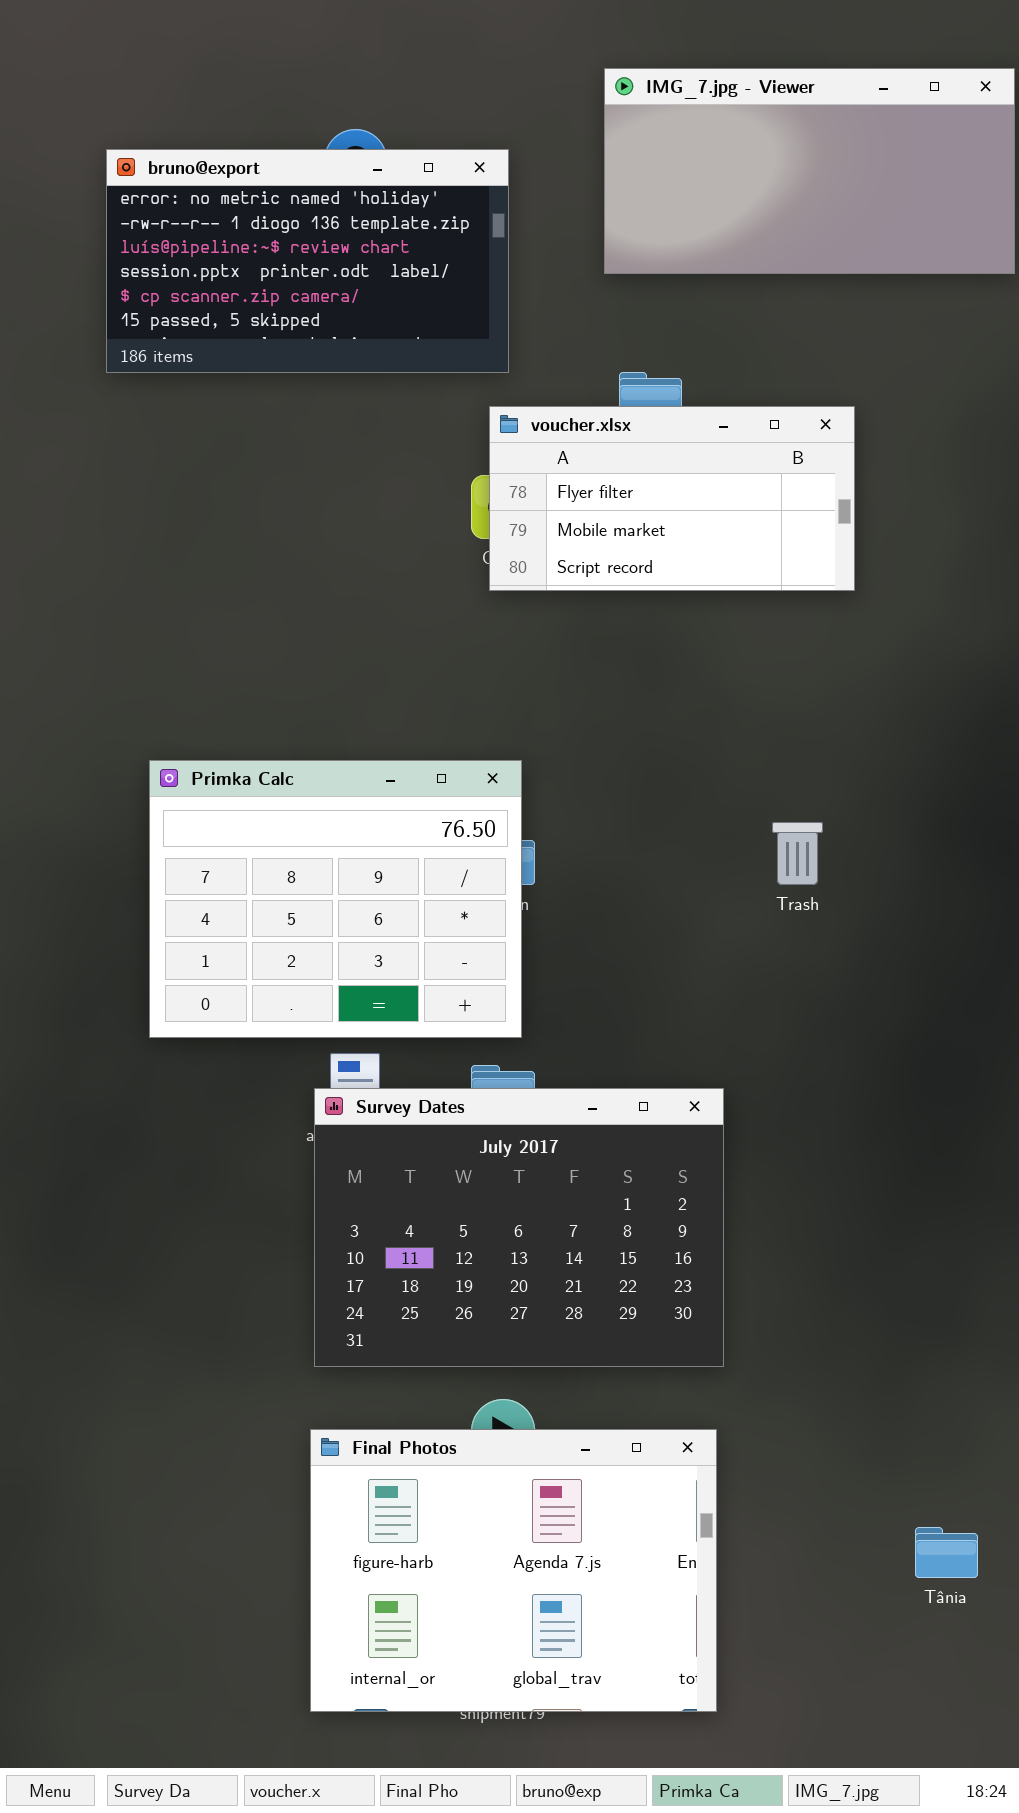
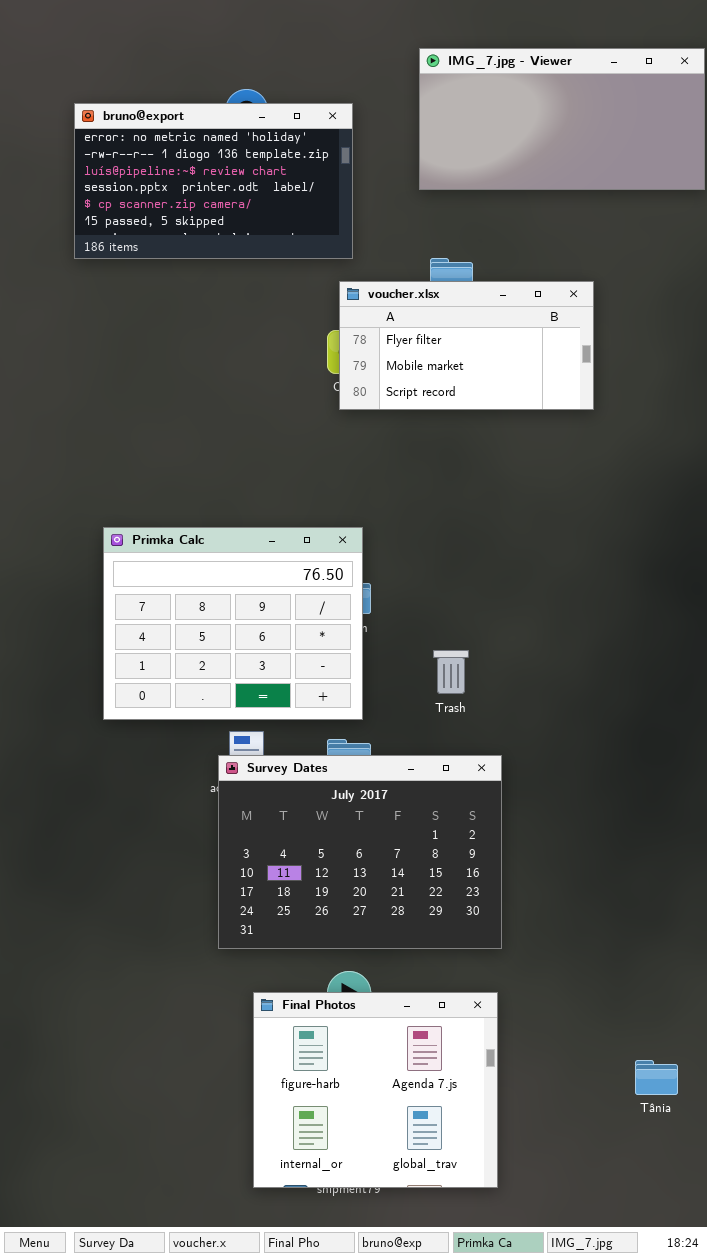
Trash: [772,822,823,885] -> [433,650,469,694], moved
Final Photos: [310,1429,717,1712] -> [253,992,498,1188], resized

